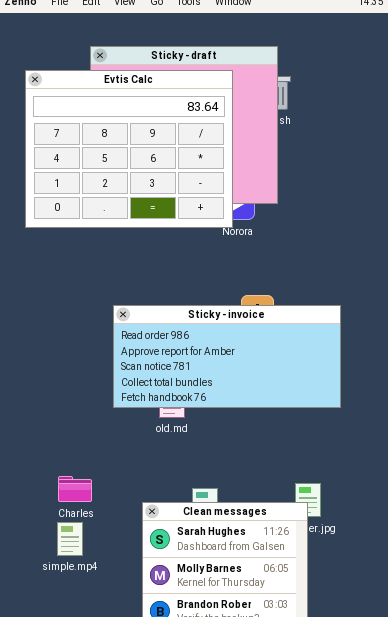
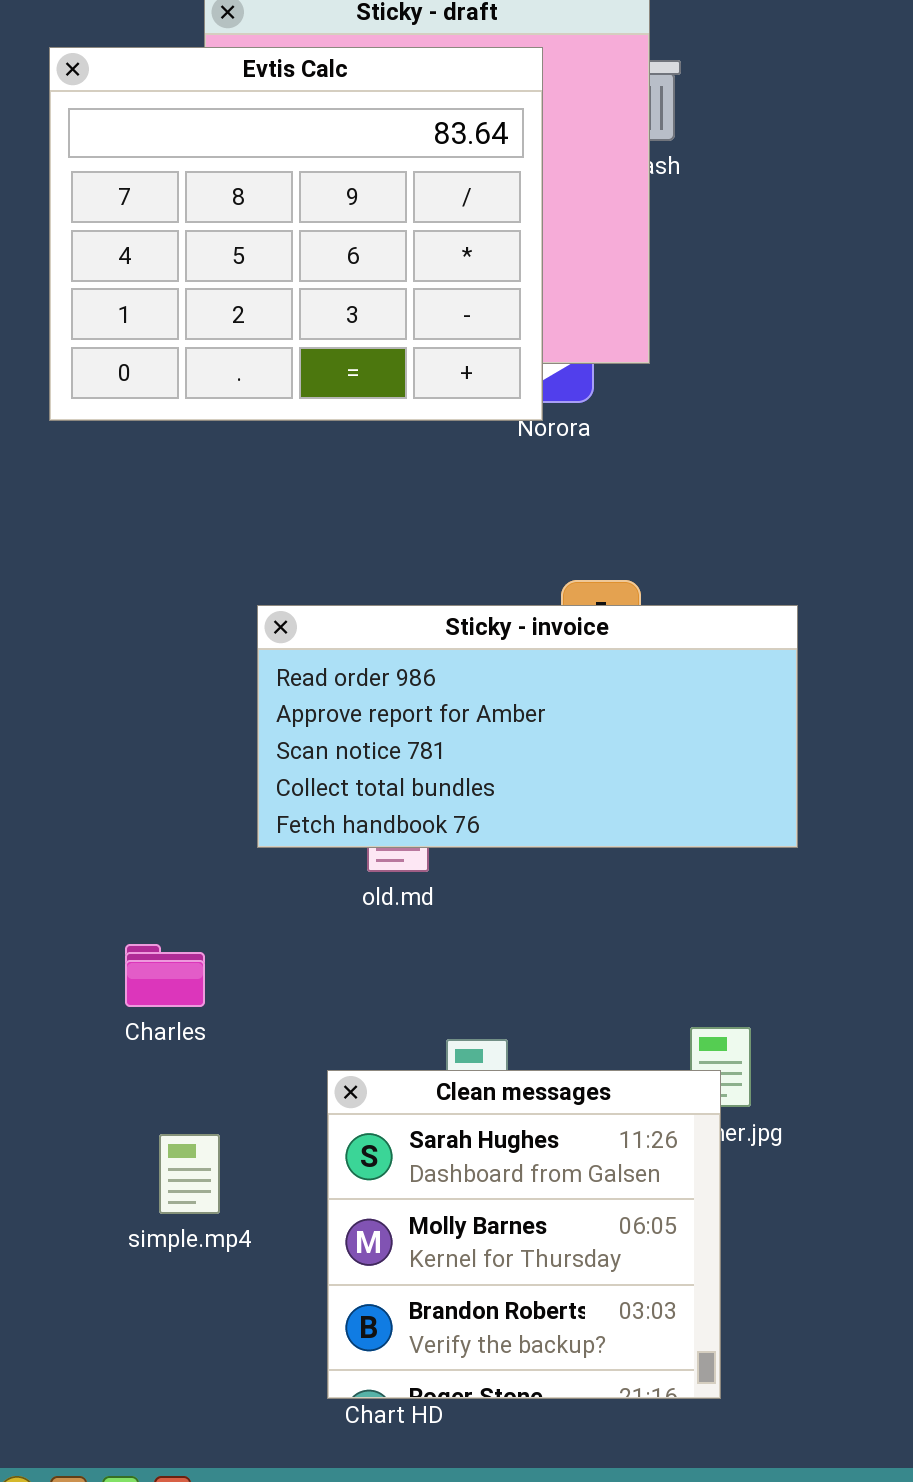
Charles: [58,476,92,502] -> [125,944,205,1007], moved
simple.mp4: [57,522,83,556] -> [159,1134,220,1214], moved

